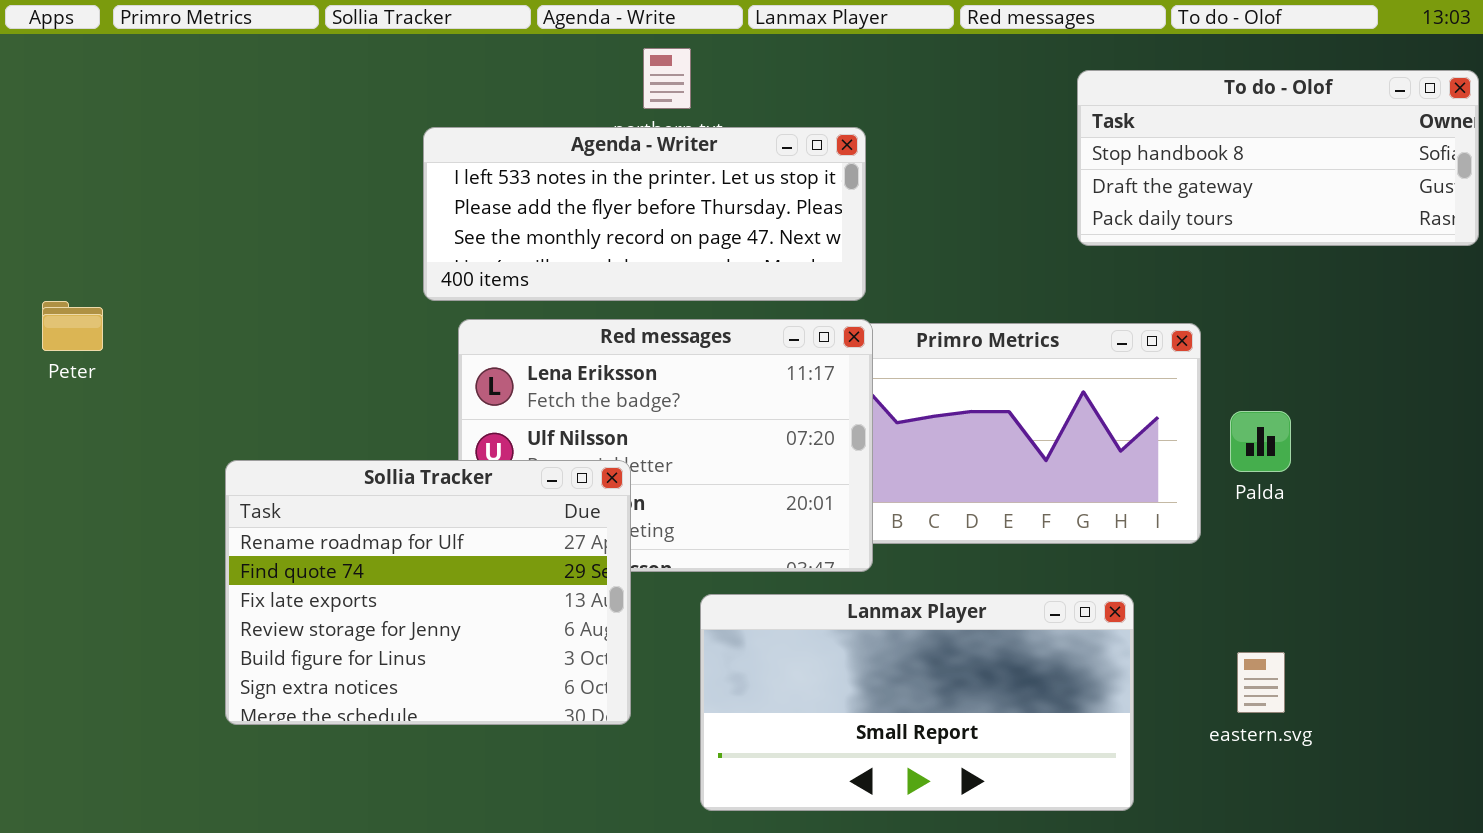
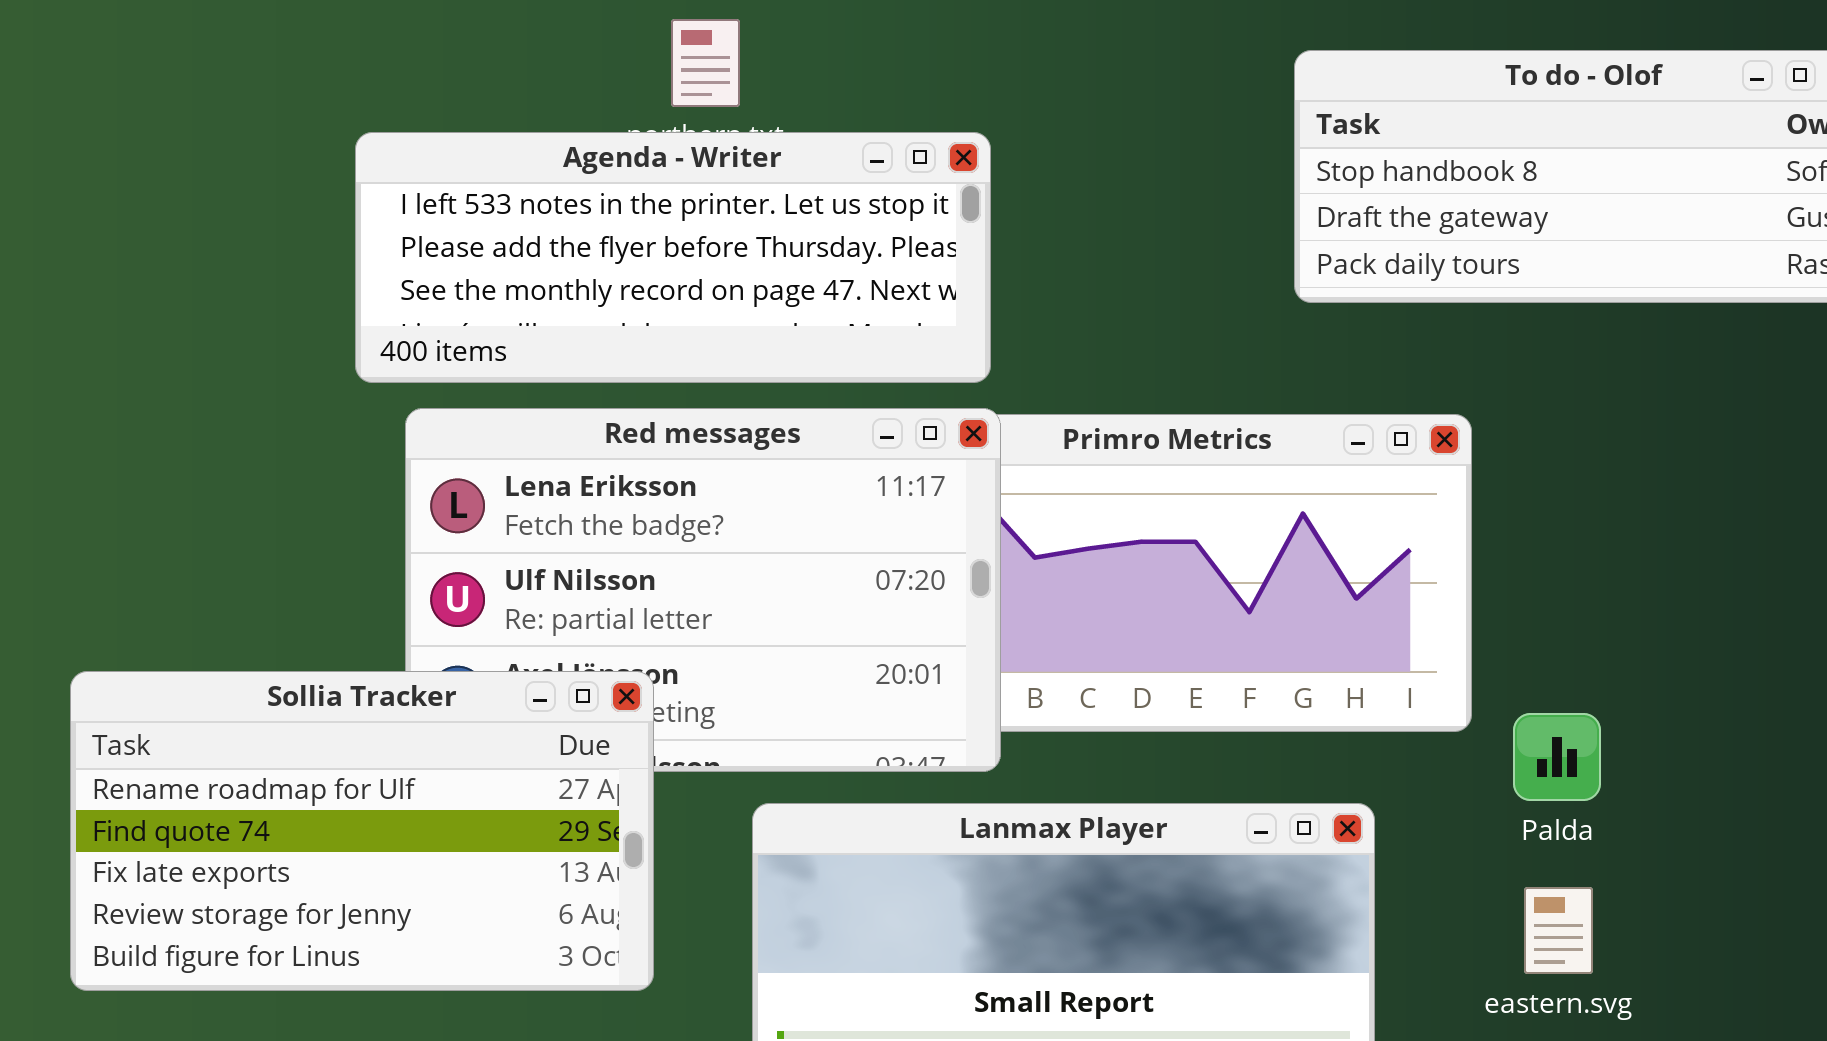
Palda: [1230,411,1291,472] -> [1513,713,1601,801], moved
Sollia Tracker: [225,460,631,725] -> [70,671,654,991], resized

